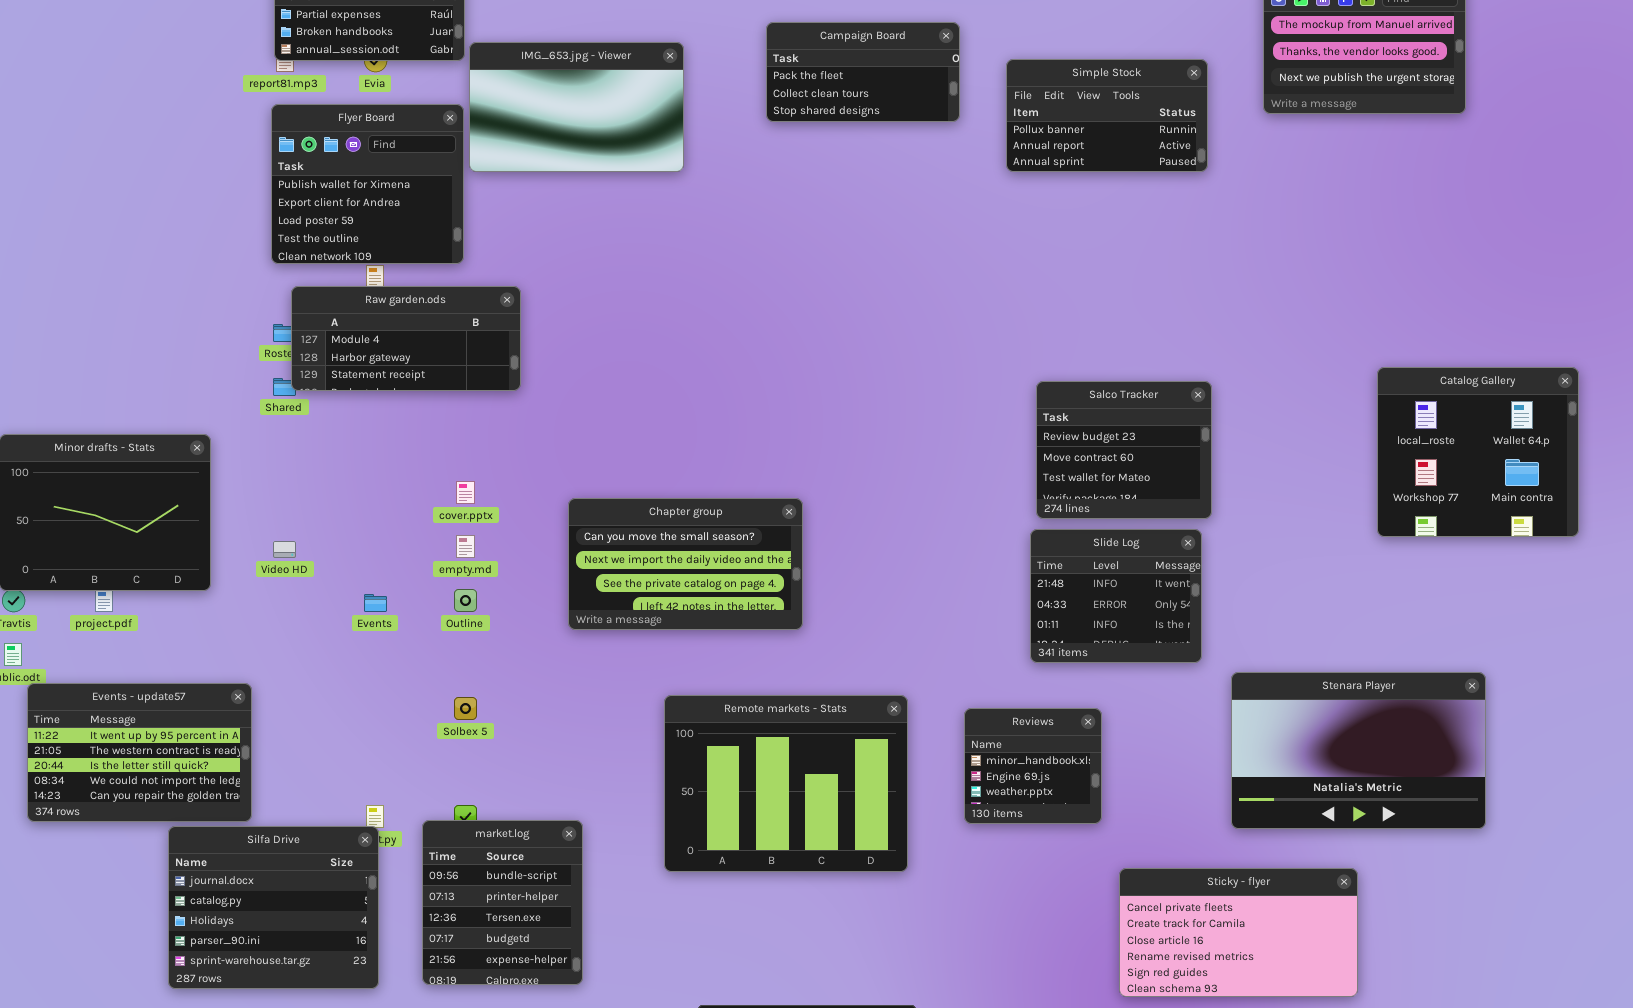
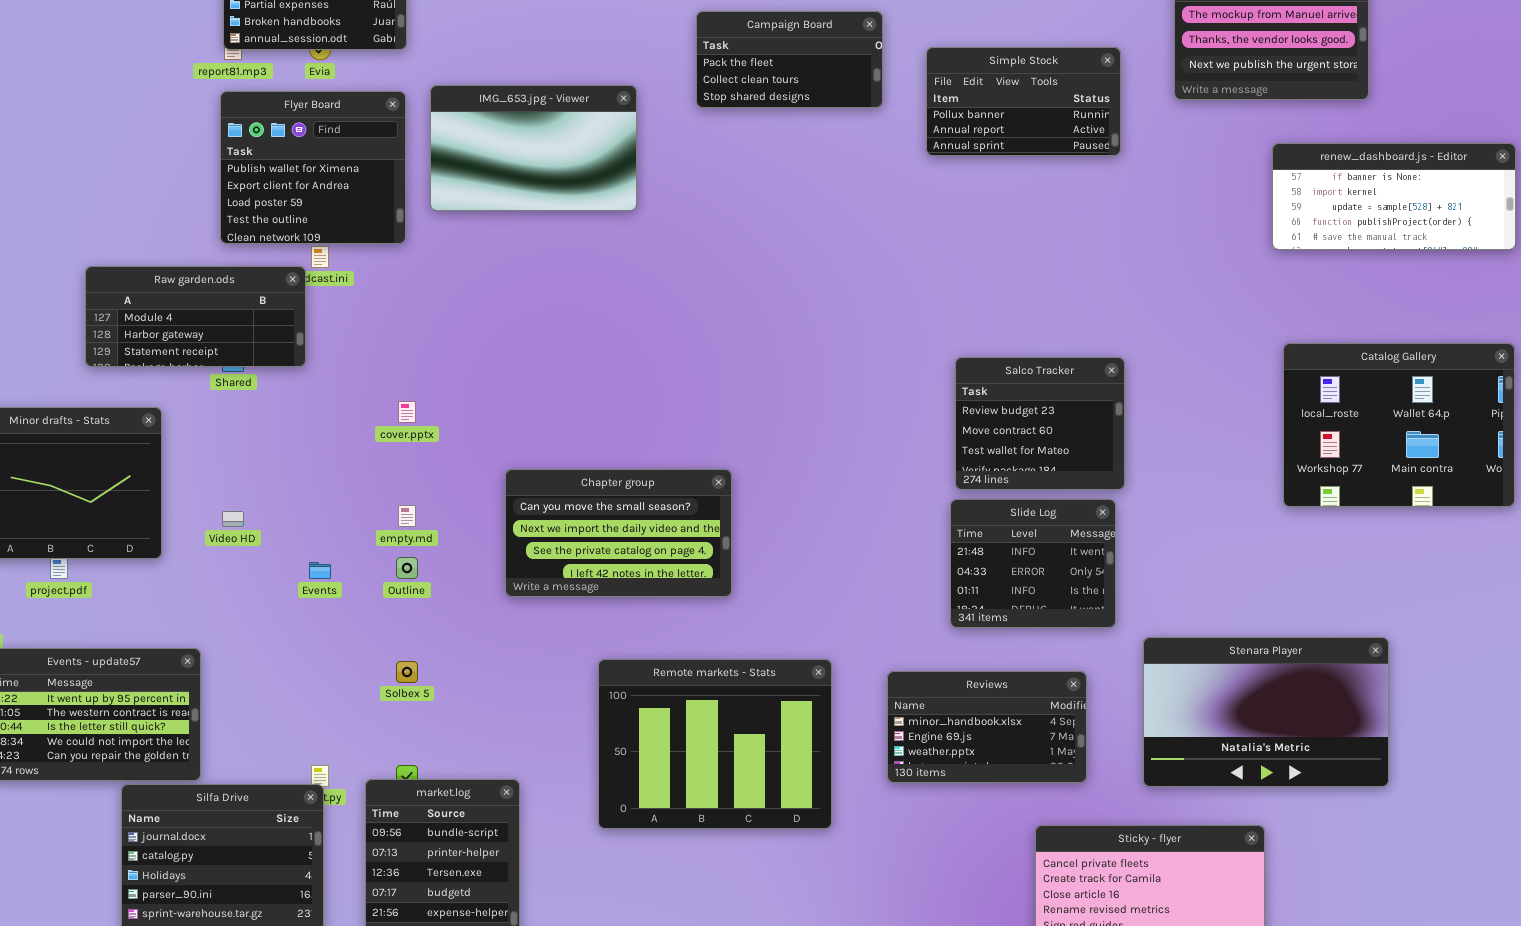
IMG_653.jpg - Viewer: [469,42,684,172] -> [430,85,637,211], moved
renew_dashboard.js - Editor: none -> [1272,143,1516,250], opened
Raw garden.ods: [291,286,521,391] -> [85,266,306,367], moved
Catalog Gallery: [1377,367,1579,537] -> [1283,343,1515,507], resized
cover.pptx: [456,481,475,504] -> [398,401,416,423], moved
Reviews: [964,708,1102,824] -> [887,671,1087,783], resized

